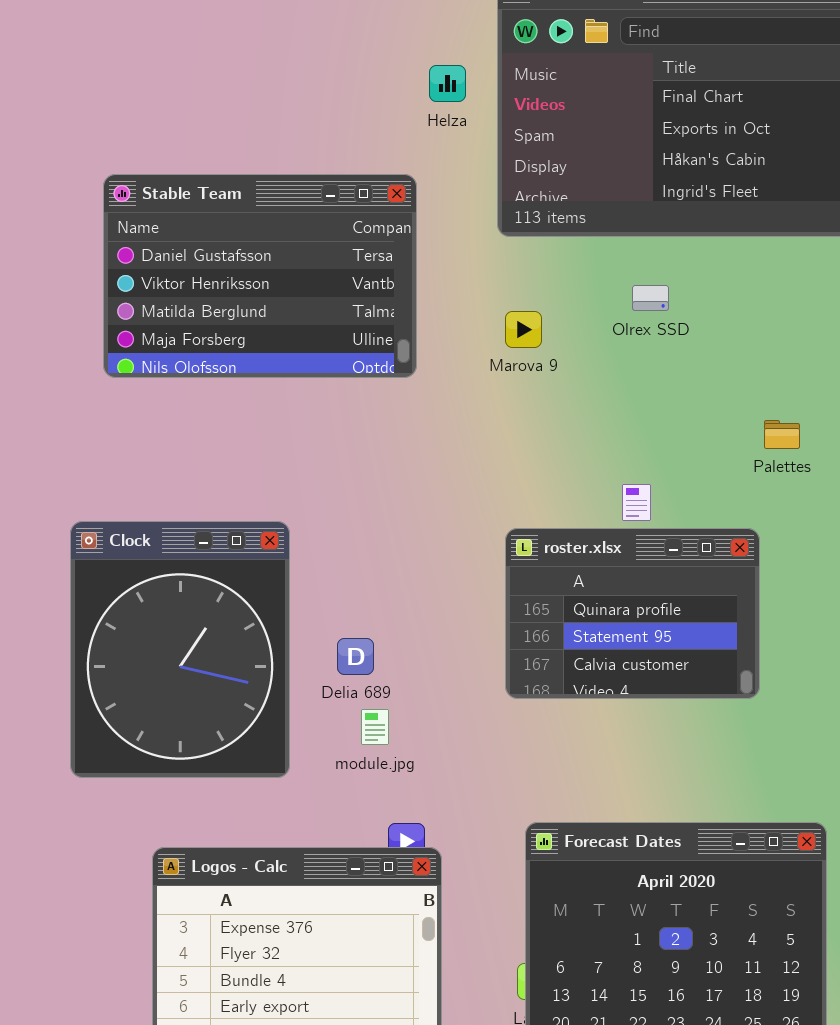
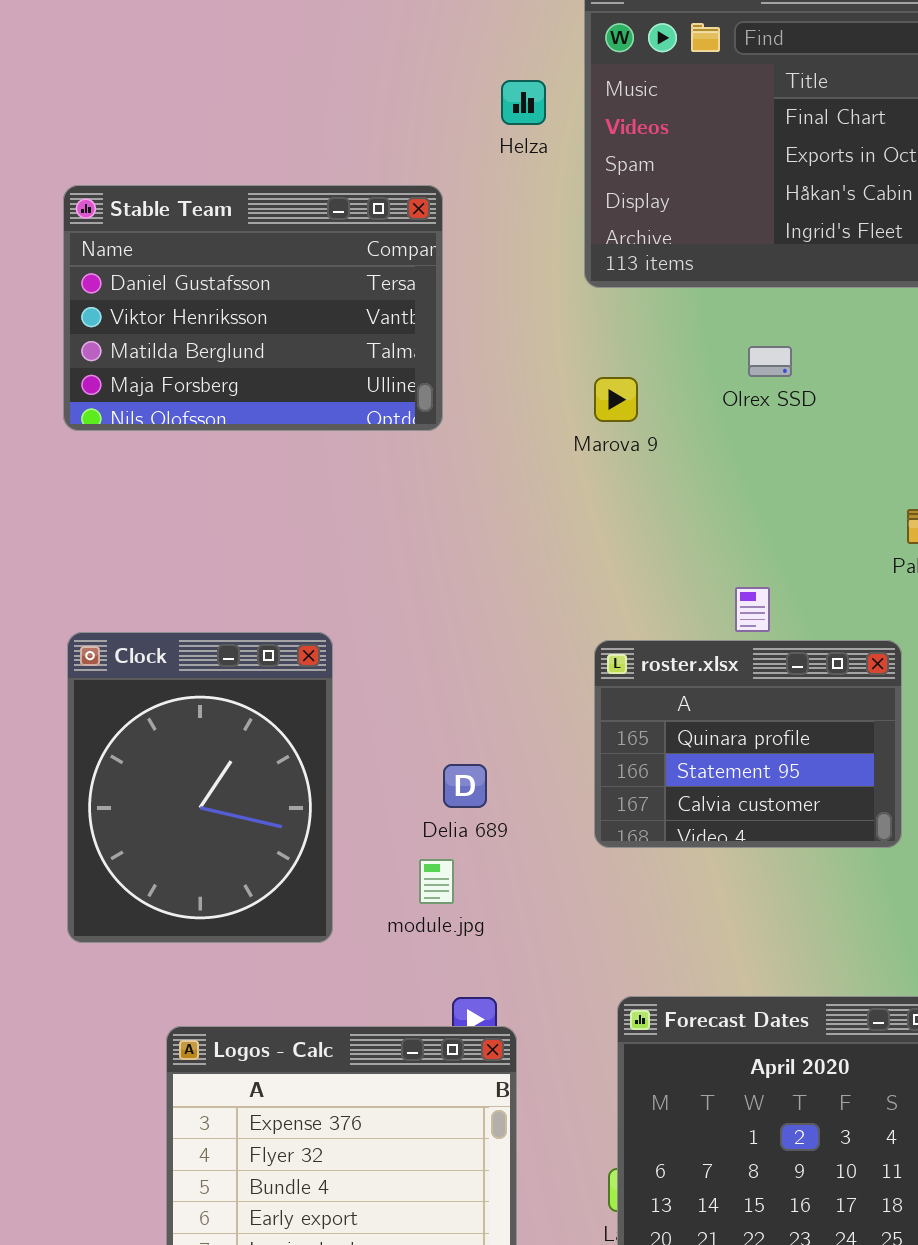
Stable Team: [103,174,417,378] -> [63,185,443,431], moved
Delia 689: [337,638,374,675] -> [443,764,487,808], moved

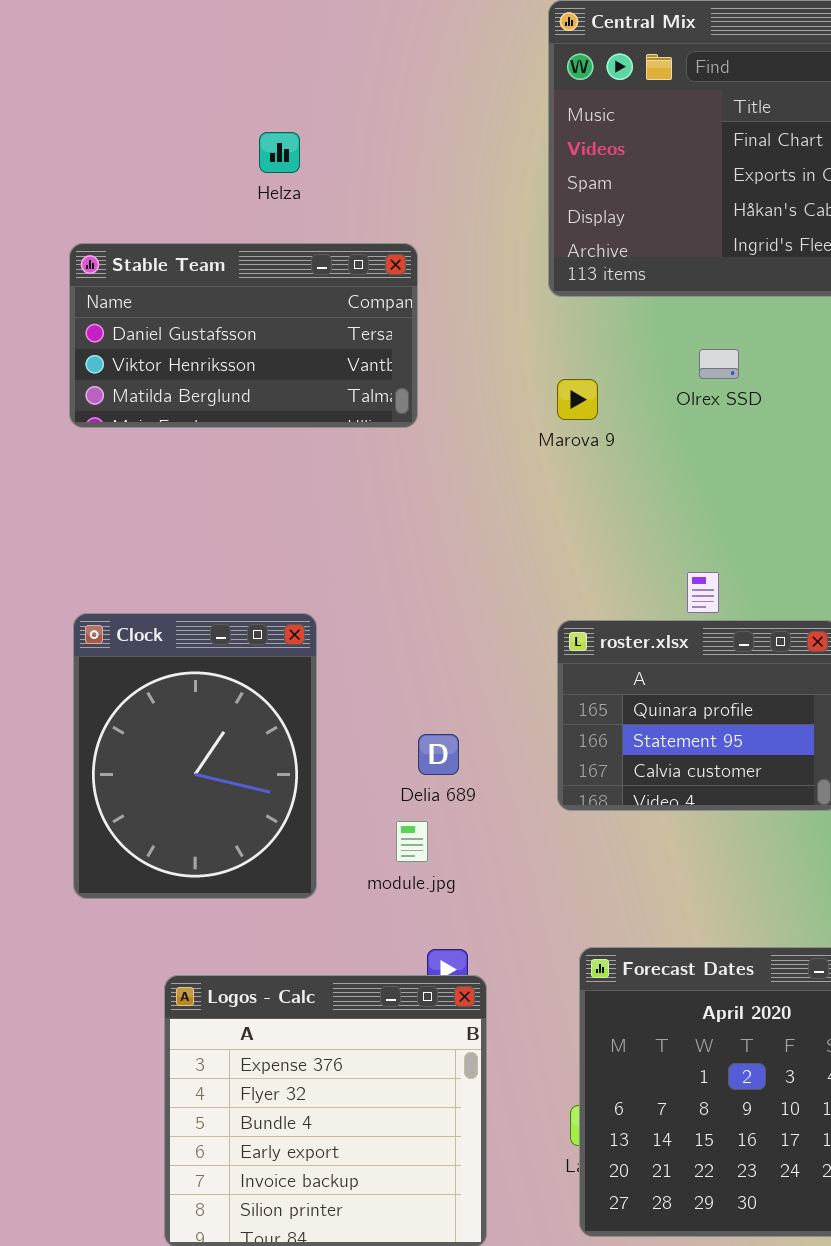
Helza: [501,80,546,125] -> [259,132,300,173], moved
Stable Team: [63,185,443,431] -> [69,243,418,428], resized

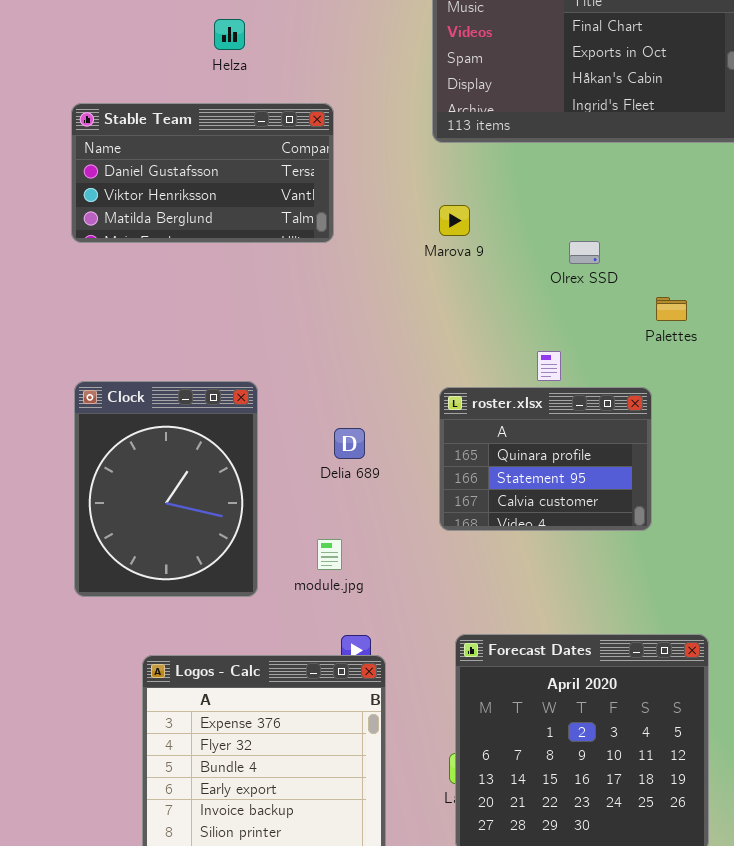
Olrex SSD: [699,349,739,379] -> [569,241,600,264], moved
Delia 689: [418,734,459,775] -> [334,428,365,459], moved

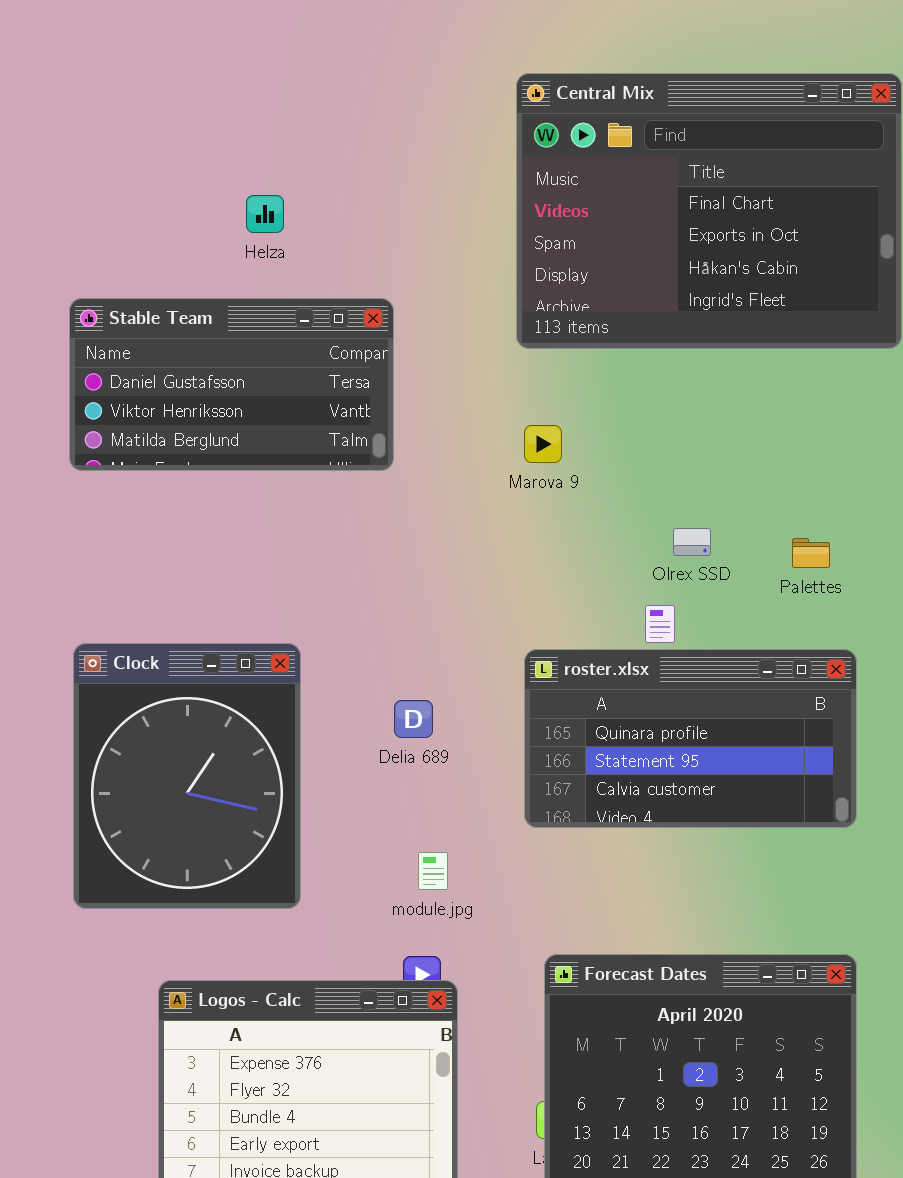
Olrex SSD: [569,241,600,264] -> [673,528,711,556], moved
roster.xlsx: [439,387,652,531] -> [524,649,857,828], resized
module.jpg: [317,539,342,570] -> [418,852,448,890], moved

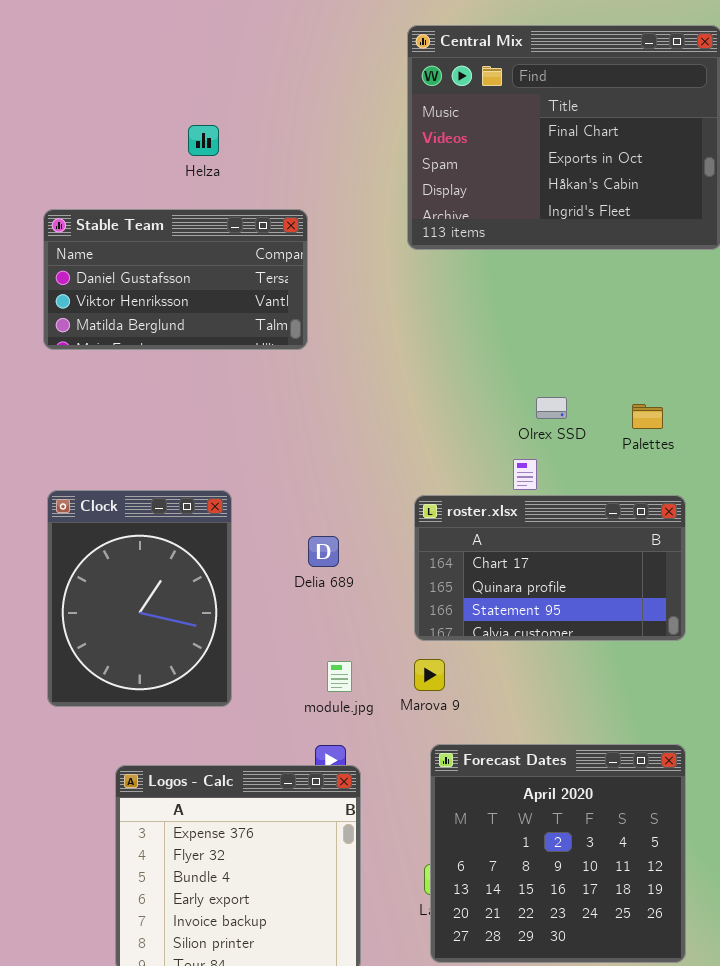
Marova 9: [524,425,562,463] -> [414,659,445,691], moved
roster.xlsx: [524,649,857,828] -> [414,495,686,641], scrolled up 1 row

